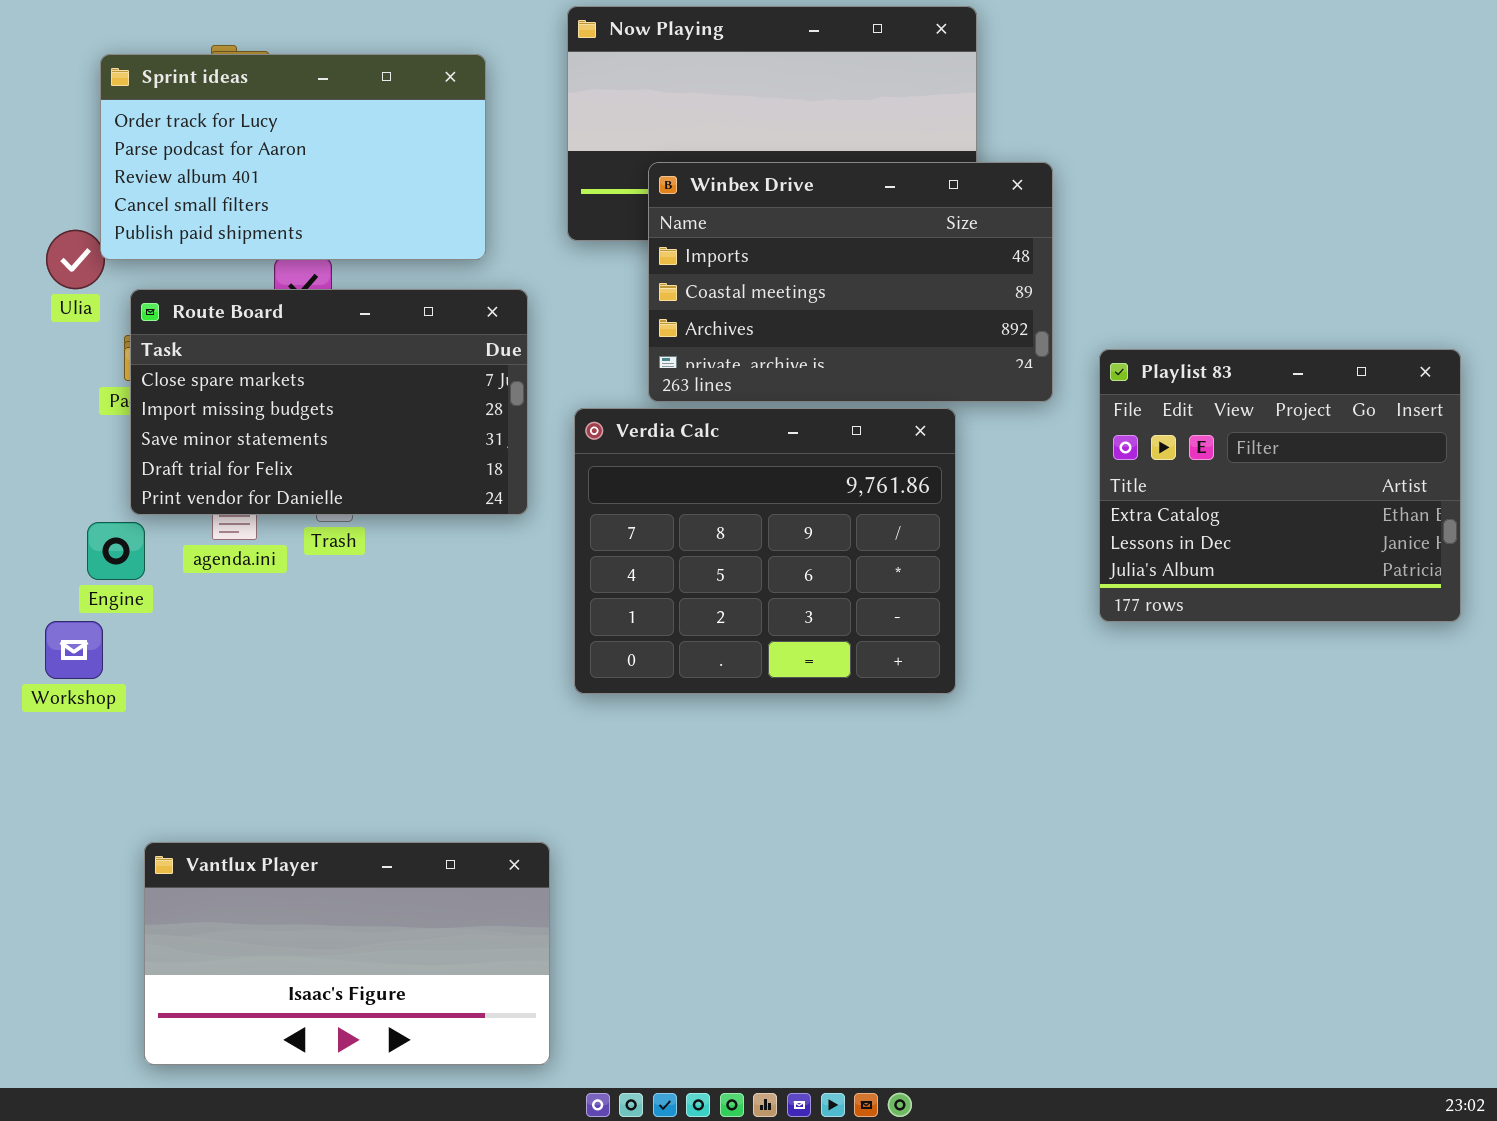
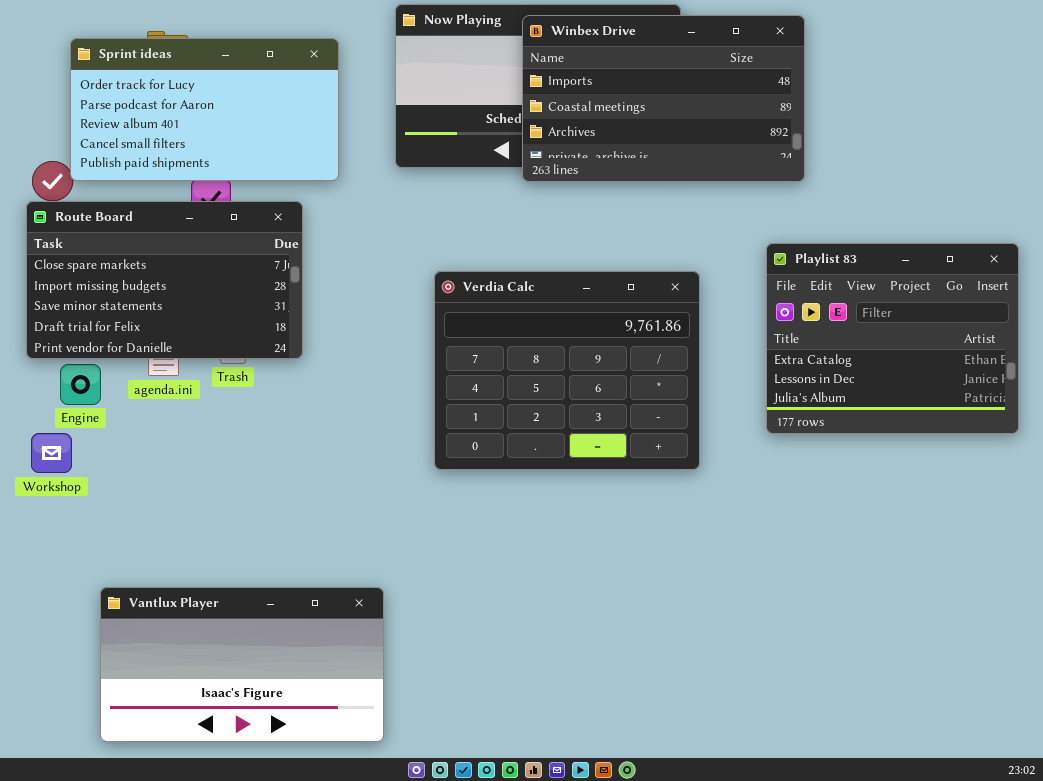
Winbex Drive: [648,162,1053,402] -> [522,15,805,182], moved
Route Board: [130,289,528,515] -> [26,201,303,359], moved
Verdia Calc: [574,408,956,694] -> [434,271,700,470], moved

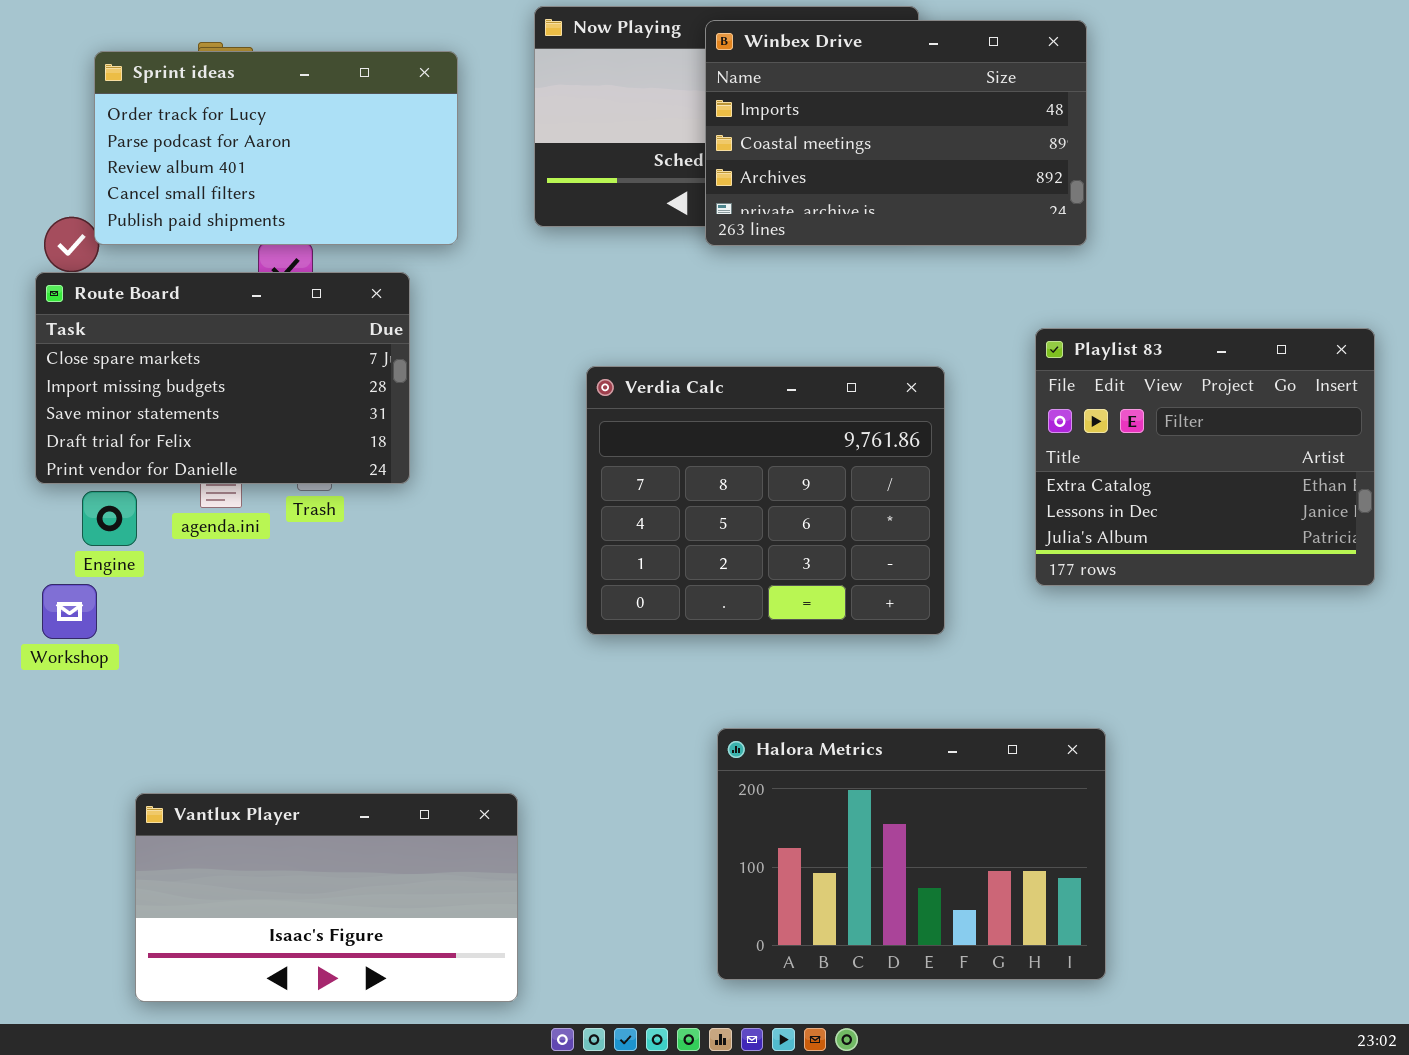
Halora Metrics: none -> [717,728,1106,980], opened

